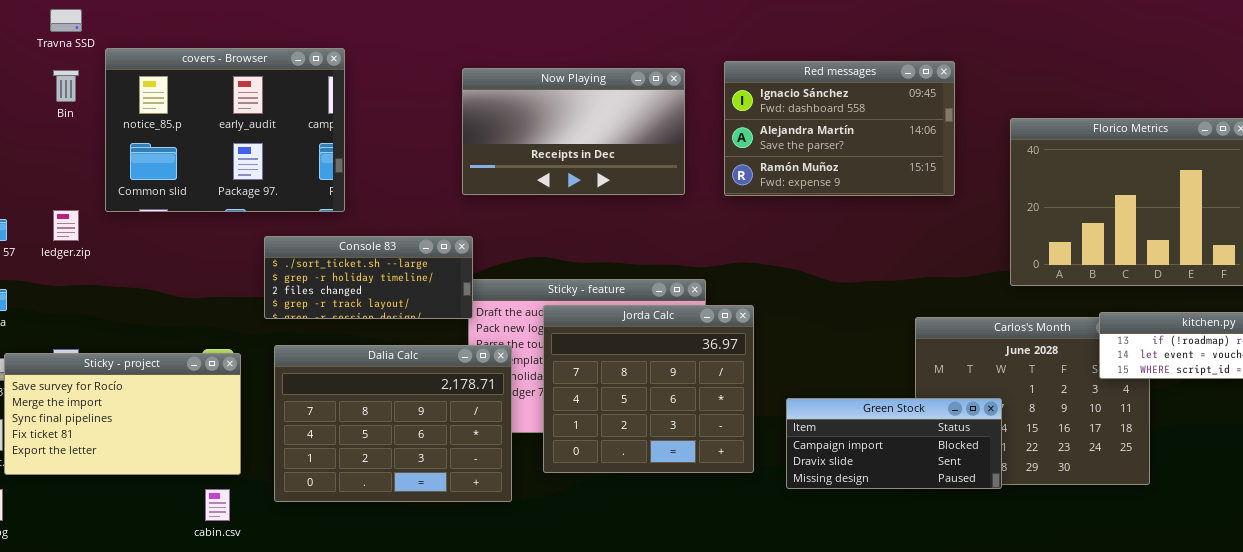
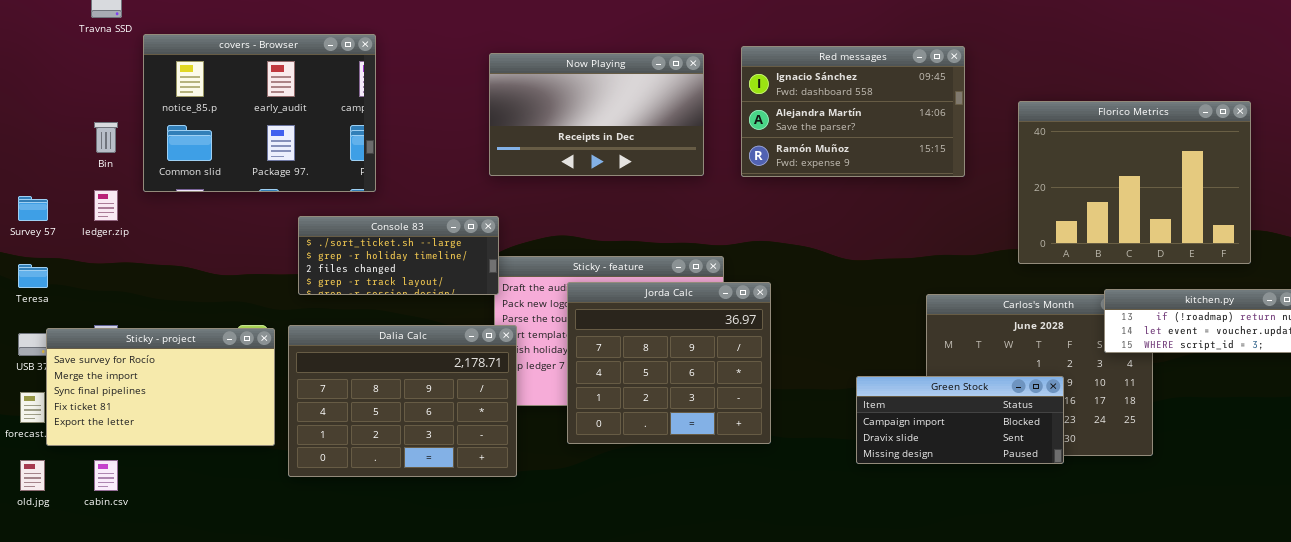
Bin: [53,70,79,102] -> [94,122,118,153], moved
Dalia Calc: [274,345,512,502] -> [288,325,517,477], moved
Green Stock: [786,398,1002,489] -> [856,376,1064,464], moved
cabin.csv: [205,489,230,521] -> [94,460,118,491], moved

